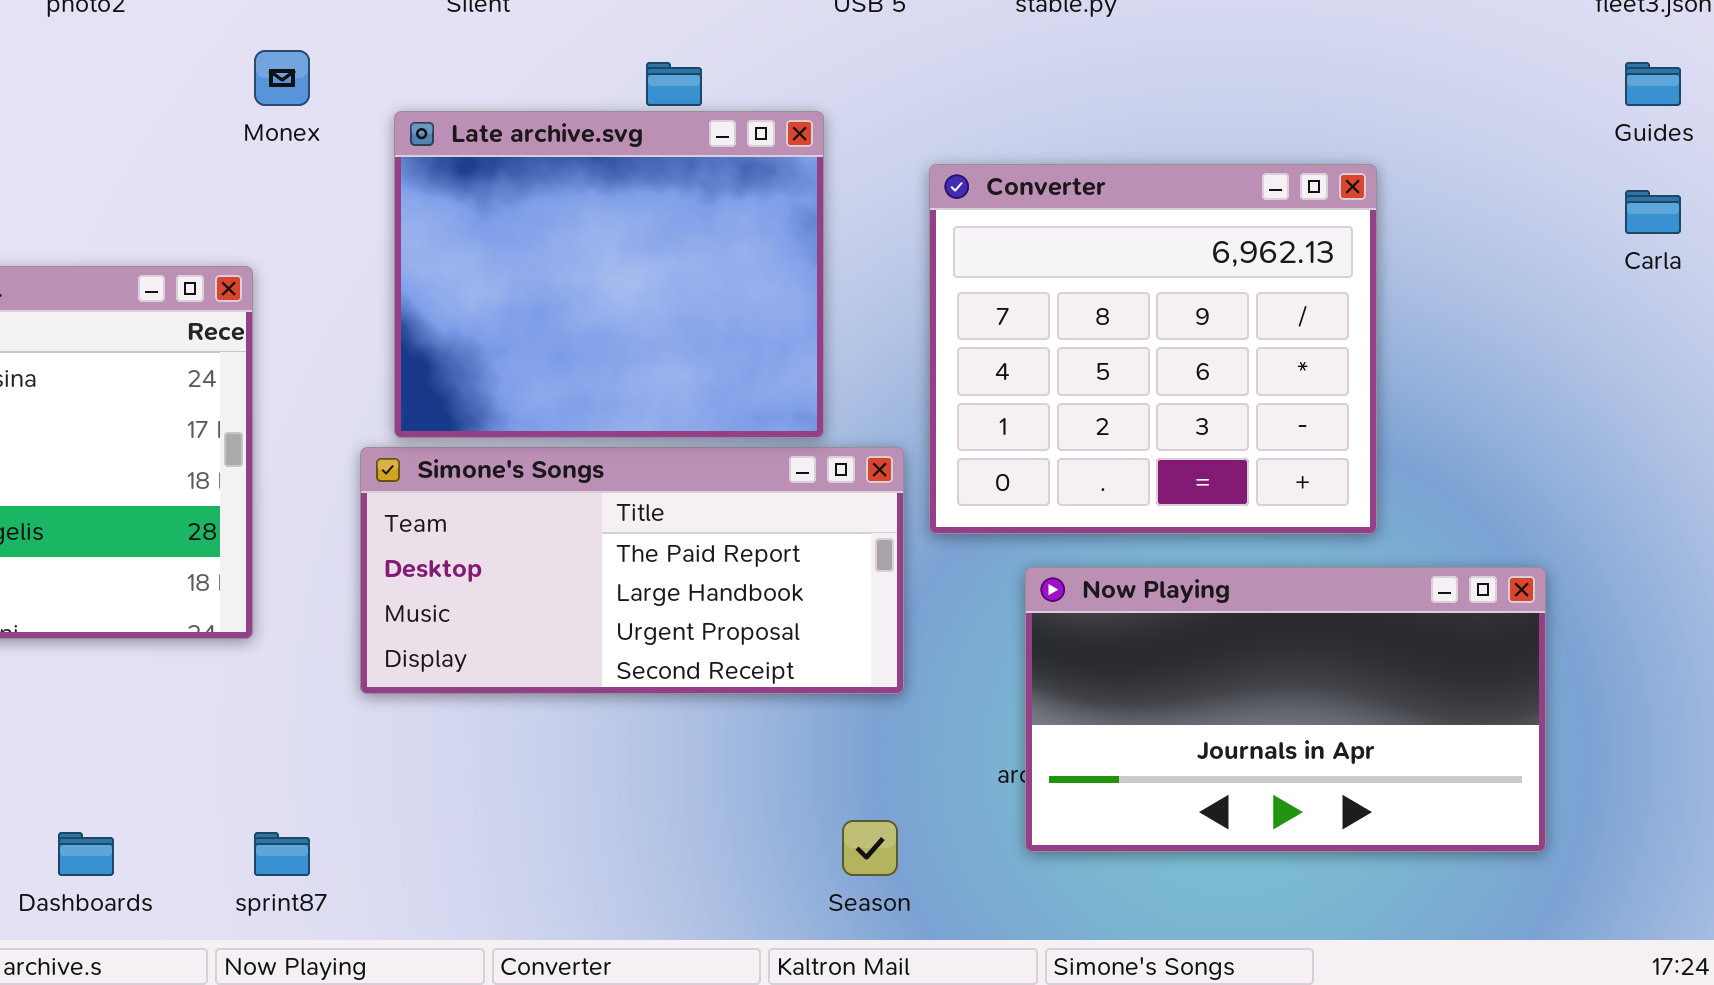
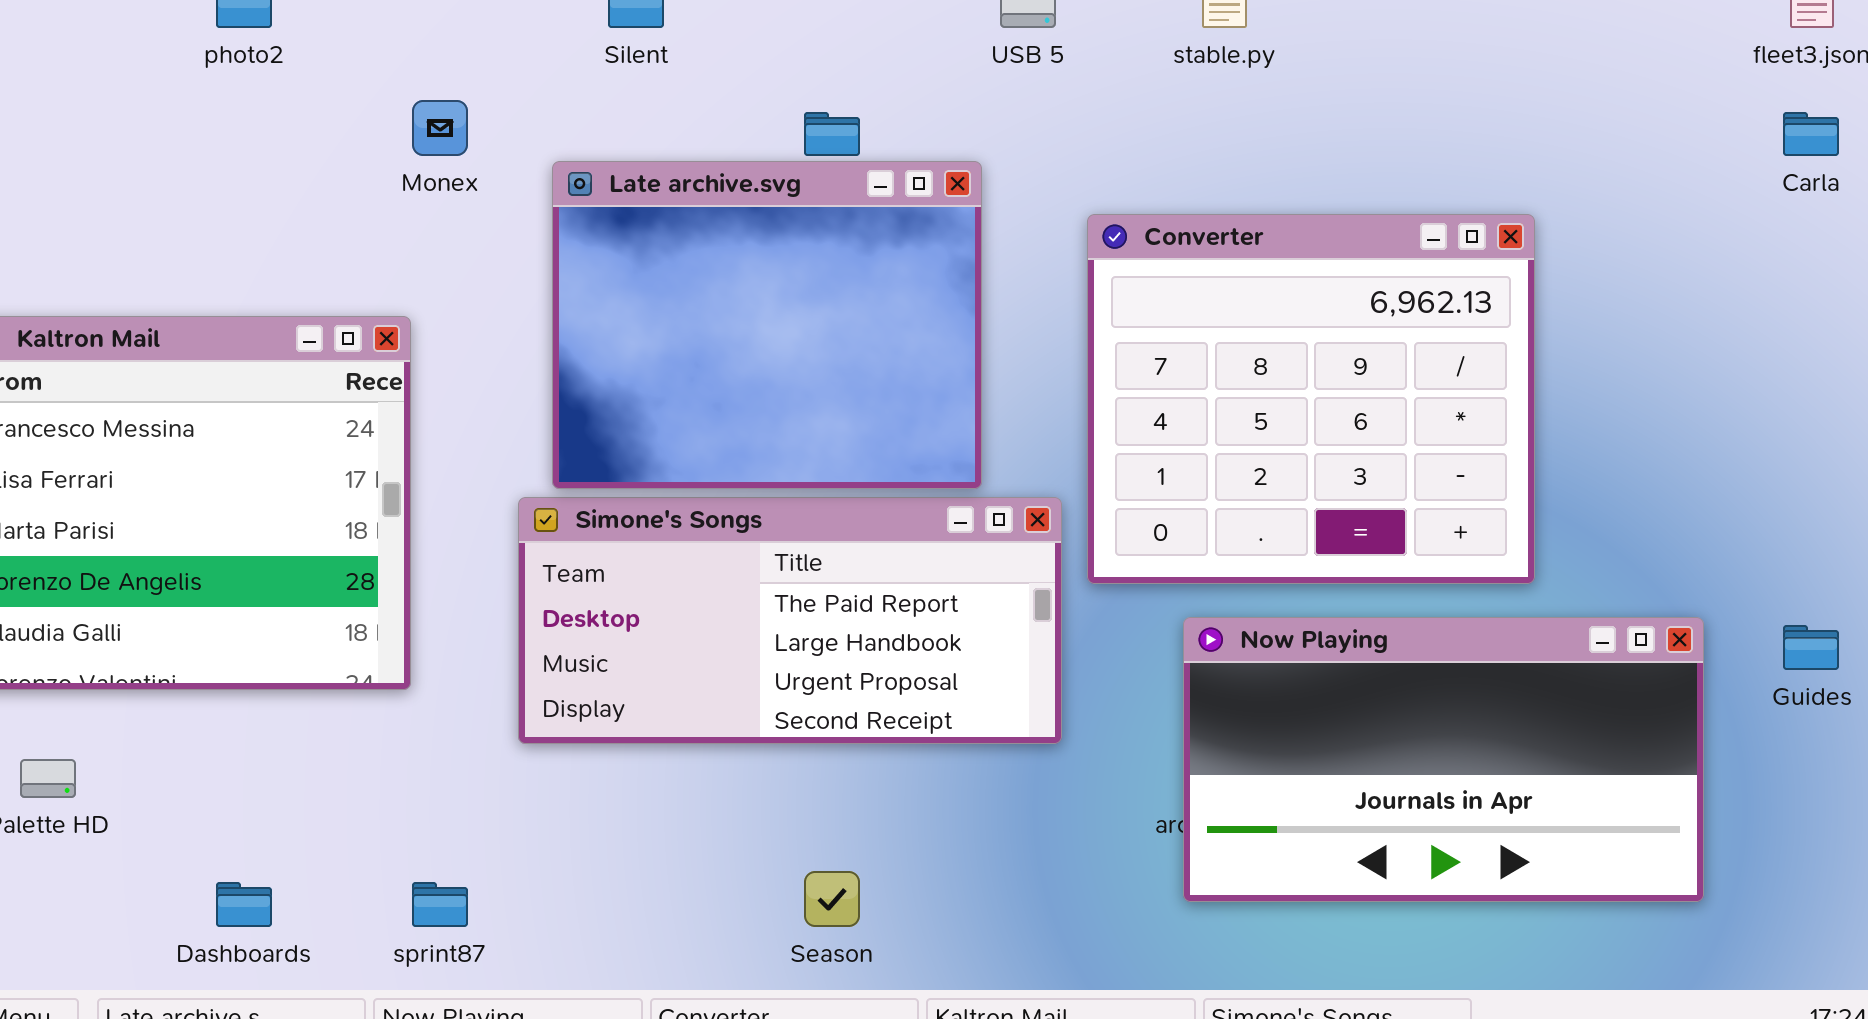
Guides: [1625,62,1681,106] -> [1783,625,1839,670], moved
Carla: [1625,190,1681,234] -> [1783,112,1839,156], moved
Season: [842,820,898,876] -> [804,871,860,927], moved

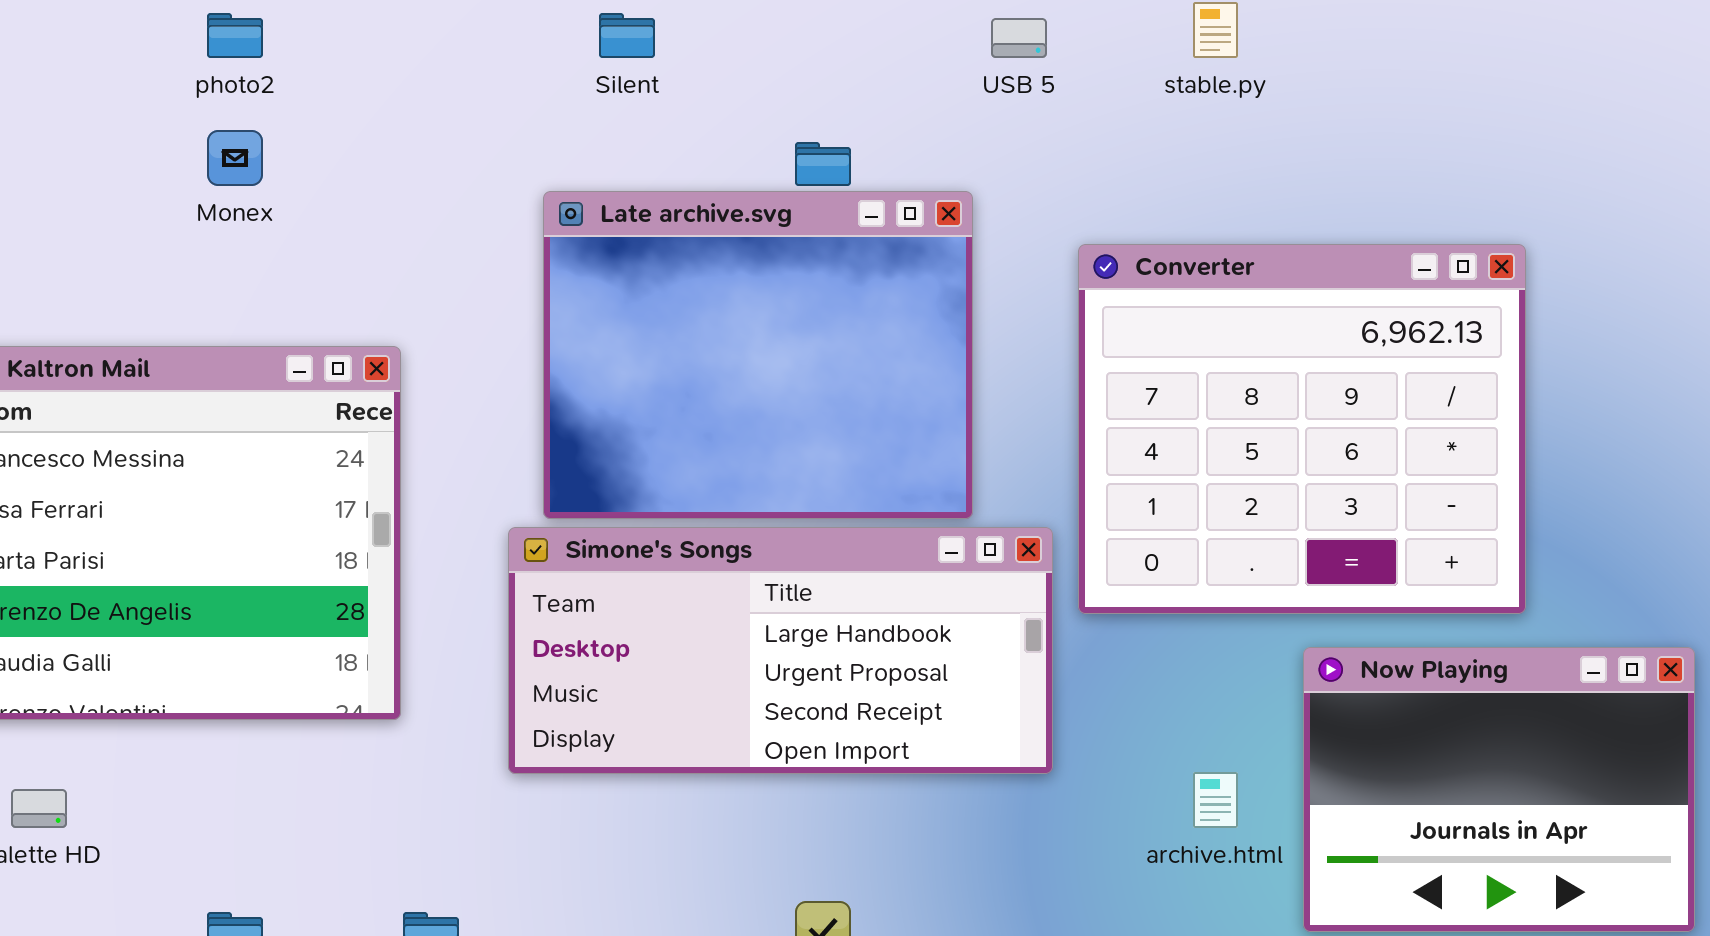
Monex: [412,100,468,156] -> [207,130,263,186], moved
Simone's Songs: [518,497,1062,744] -> [508,527,1053,774], scrolled down 1 row
Now Playing: [1183,617,1704,902] -> [1303,647,1695,932], resized

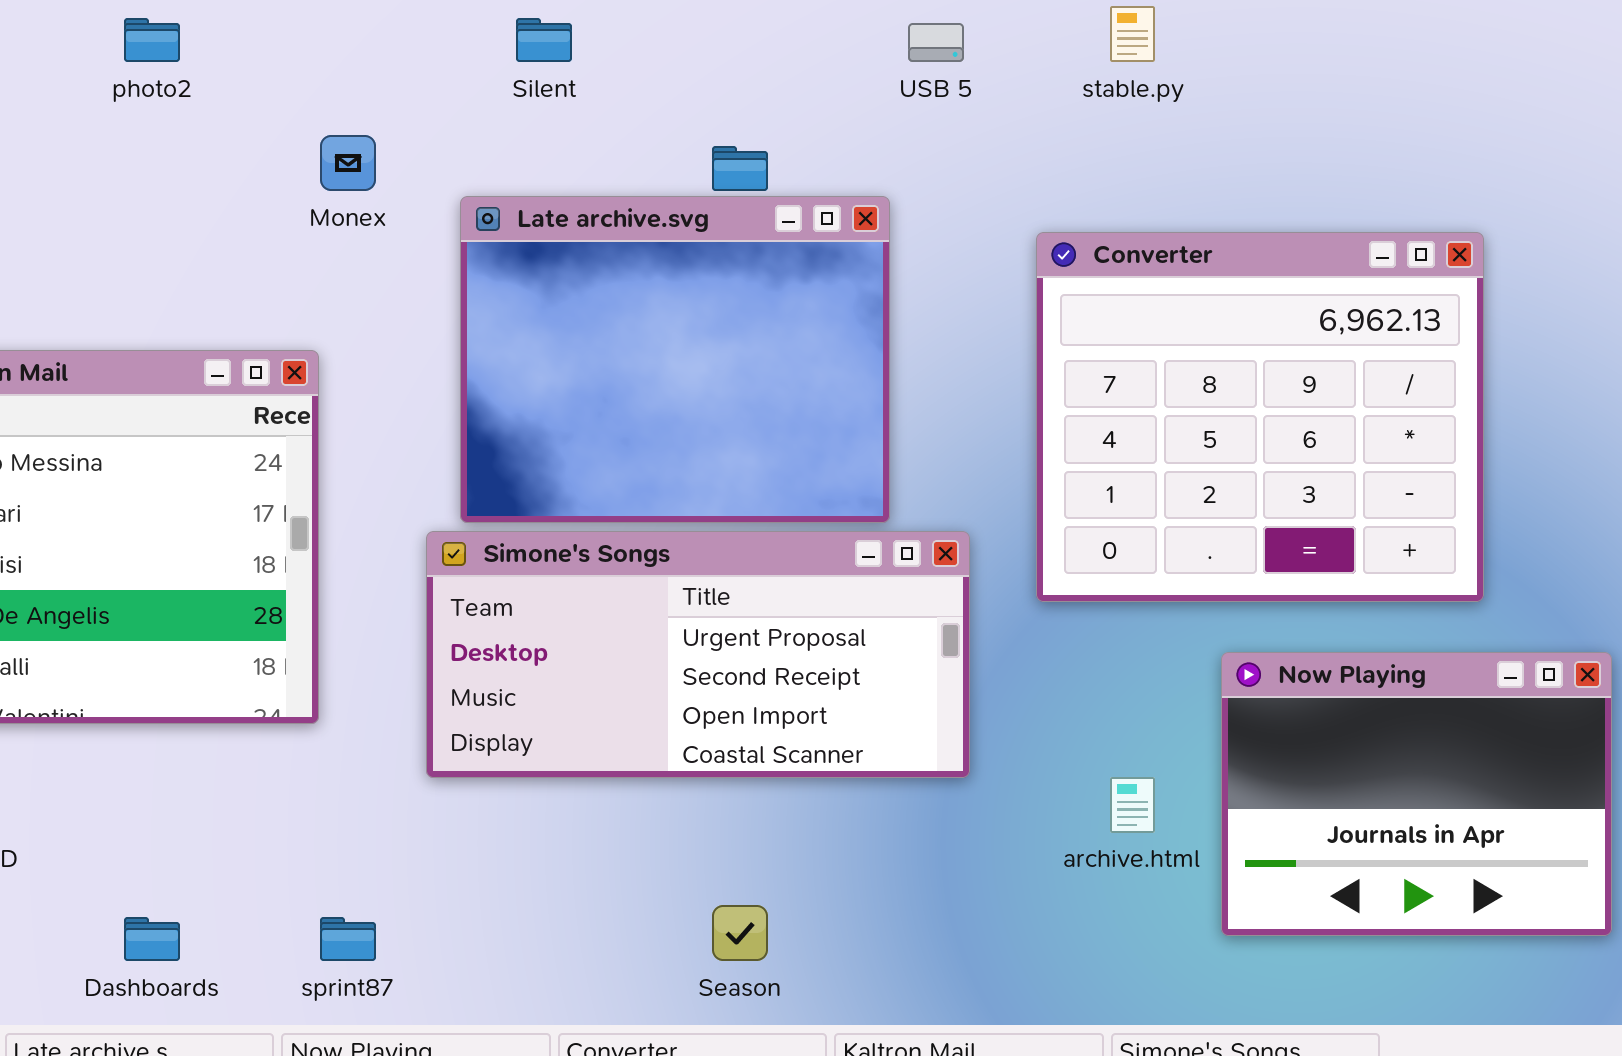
Monex: [207,130,263,186] -> [320,135,376,191], moved
Converter: [1078,244,1526,614] -> [1036,232,1484,602], moved
Simone's Songs: [508,527,1053,774] -> [426,531,970,778], scrolled down 1 row

